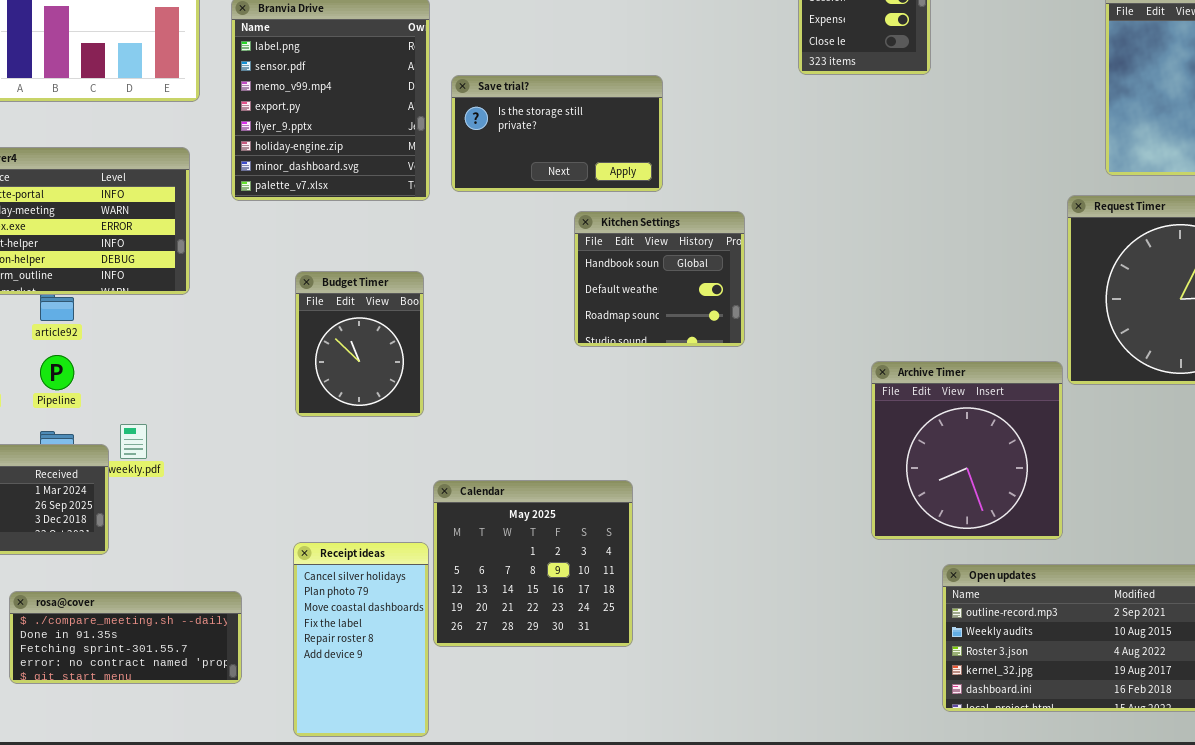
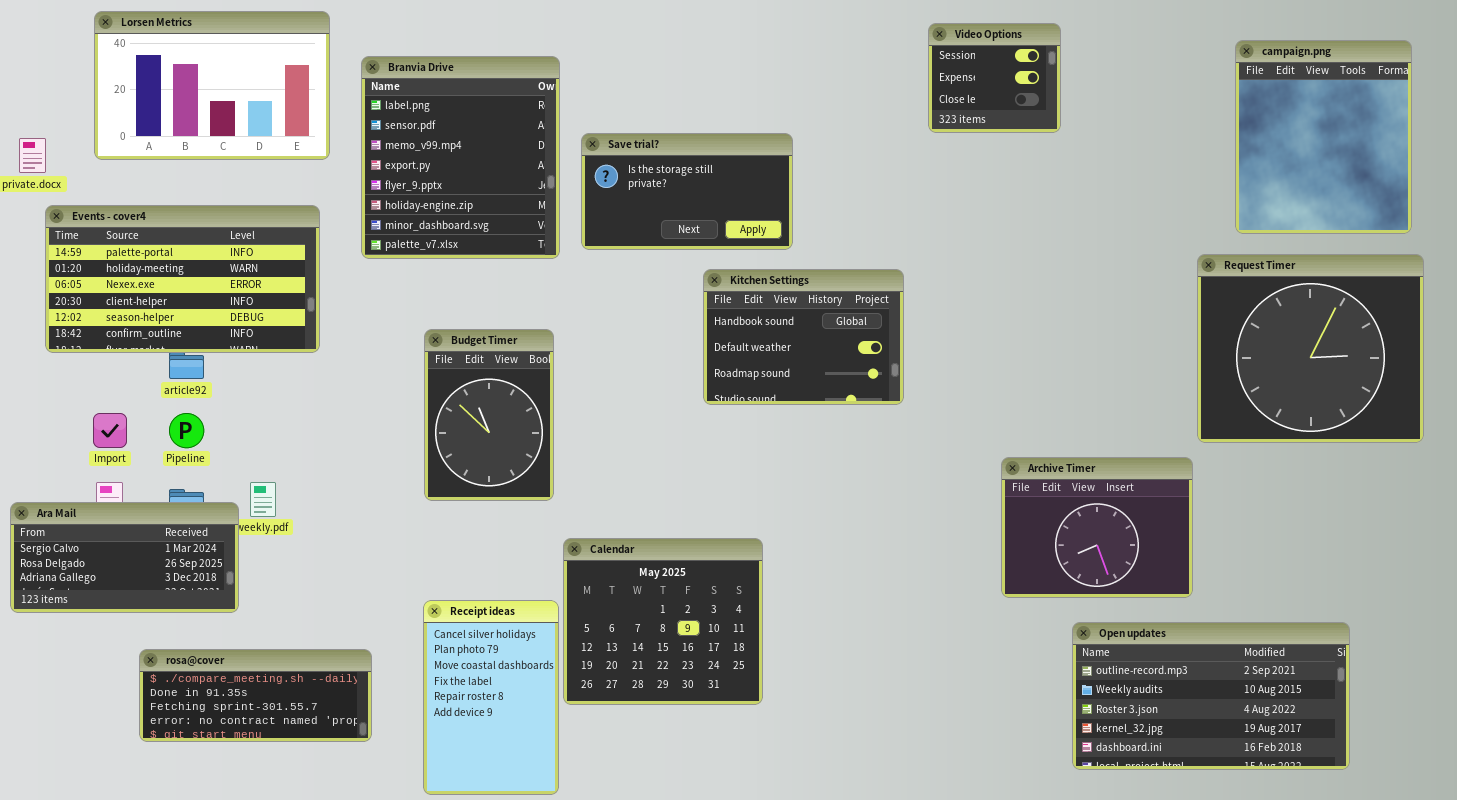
Kitchen Settings: [574,211,745,347] -> [703,269,904,405], resized
Budget Timer: [295,271,424,417] -> [424,329,554,501], resized
Archive Timer: [871,361,1063,540] -> [1001,457,1193,598], resized

